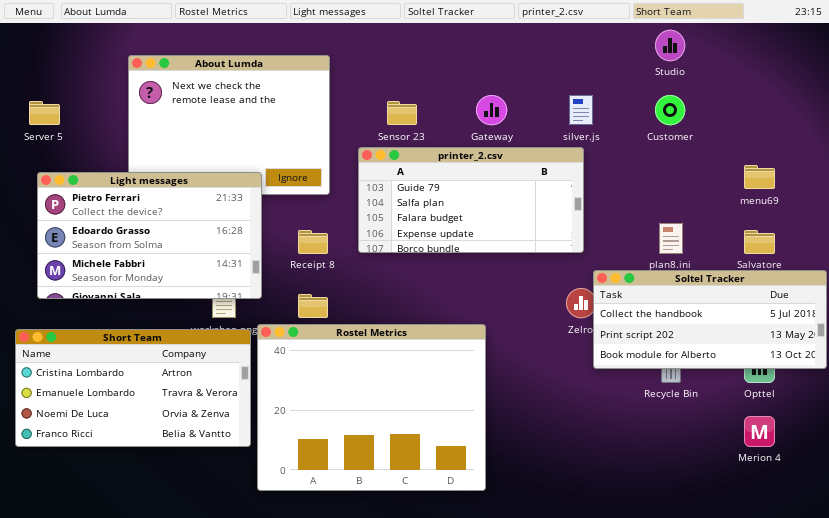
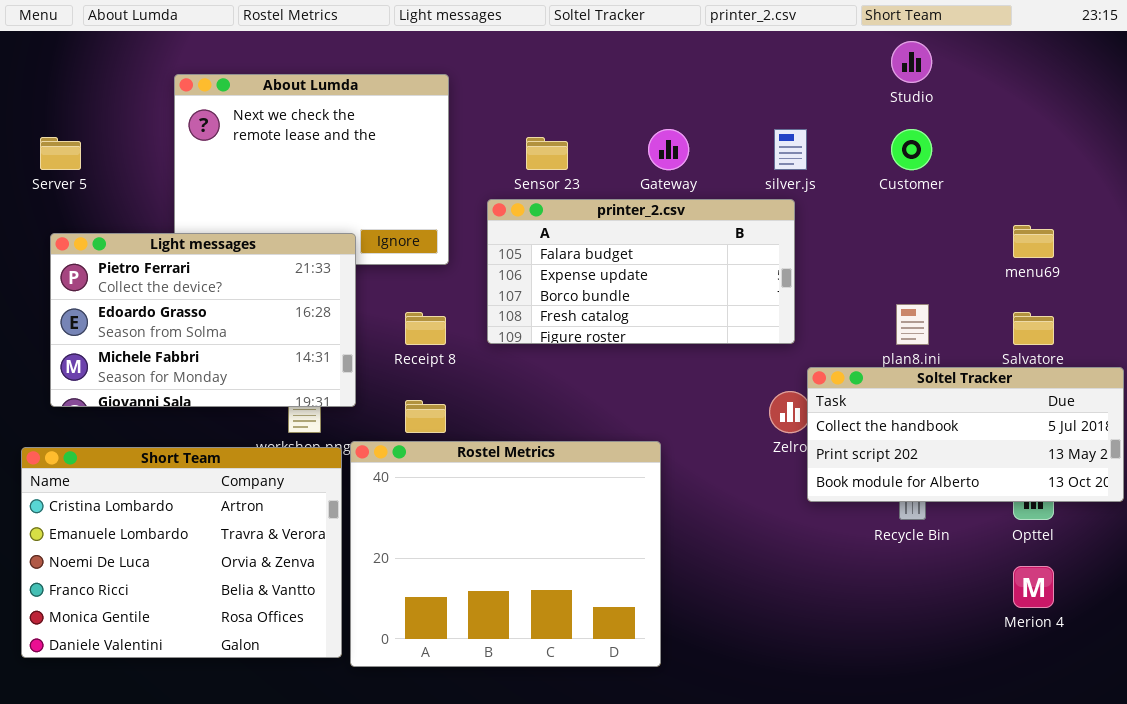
printer_2.csv: [358,147,584,253] -> [487,199,795,344], scrolled down 2 rows
Short Team: [15,329,251,447] -> [21,447,342,658], resized

